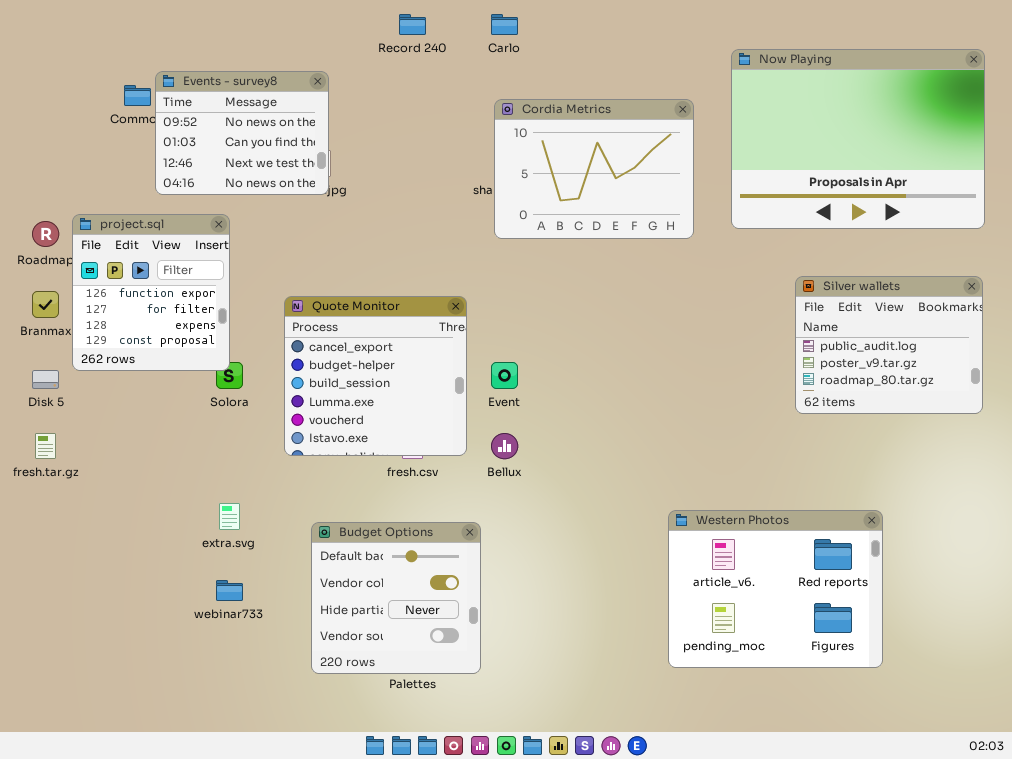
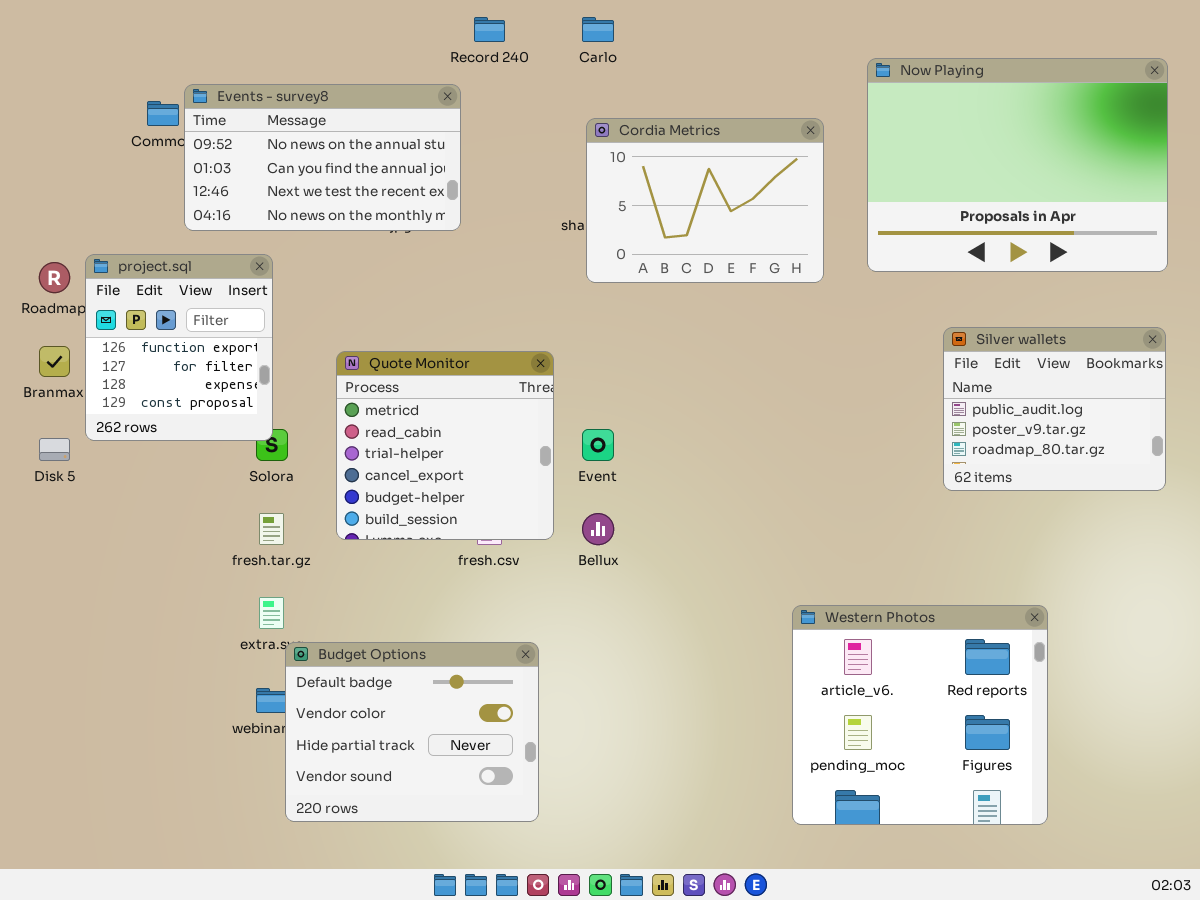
Events - survey8: [155,71,329,195] -> [184,84,461,231], resized
Quote Monitor: [284,296,467,456] -> [336,351,554,540], scrolled up 3 rows
fresh.tar.gz: [35,433,56,459] -> [259,513,284,545], moved
Western Photos: [668,510,883,668] -> [792,605,1048,825], resized
Budget Options: [311,522,481,674] -> [285,642,539,822], moved, resized

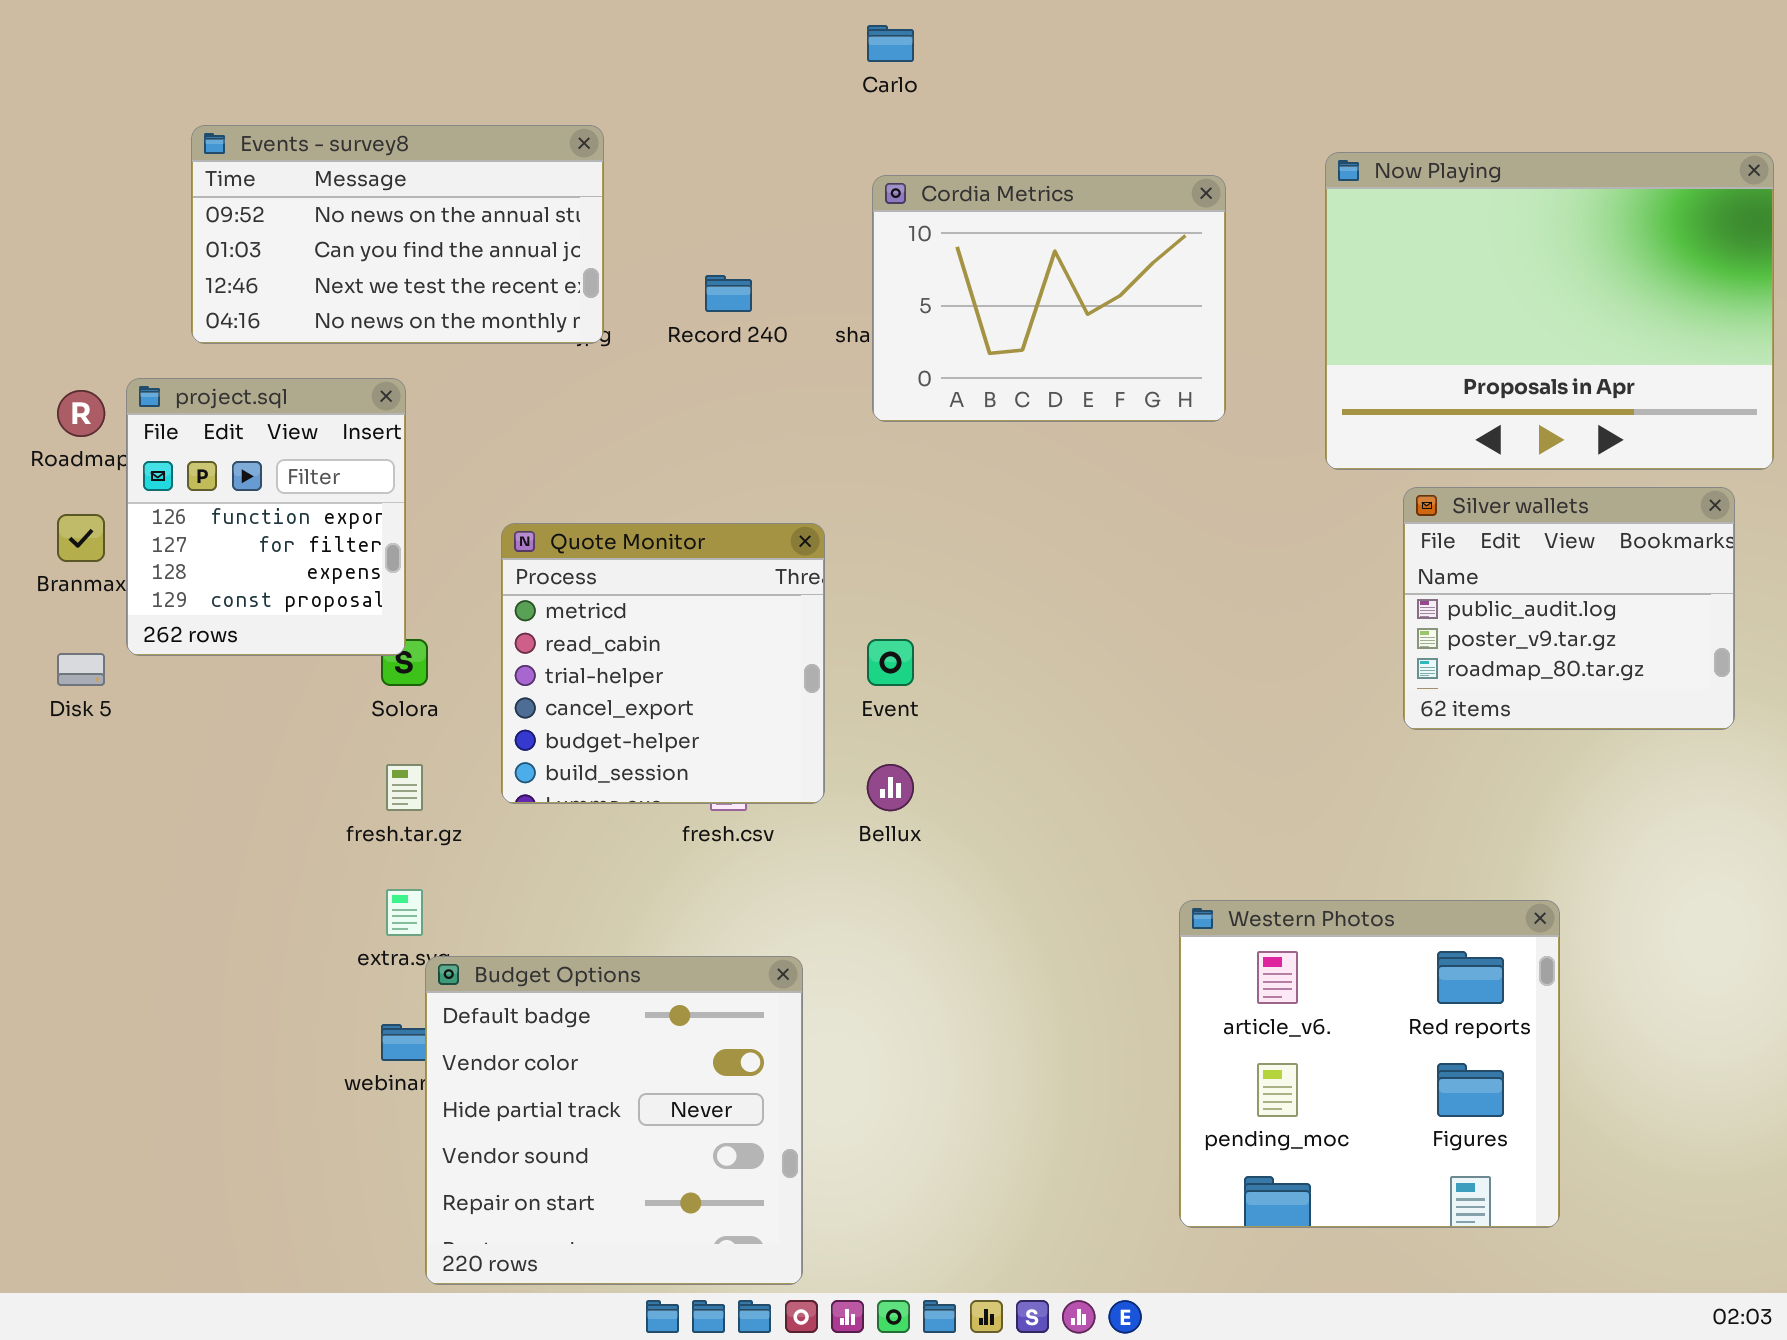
Record 240: [474,17,505,42] -> [705,275,752,312], moved
Now Playing: [867,58,1168,272] -> [1325,152,1774,470], moved
Events - survey8: [184,84,461,231] -> [191,125,604,344], moved
Budget Options: [285,642,539,822] -> [425,956,803,1285], resized

